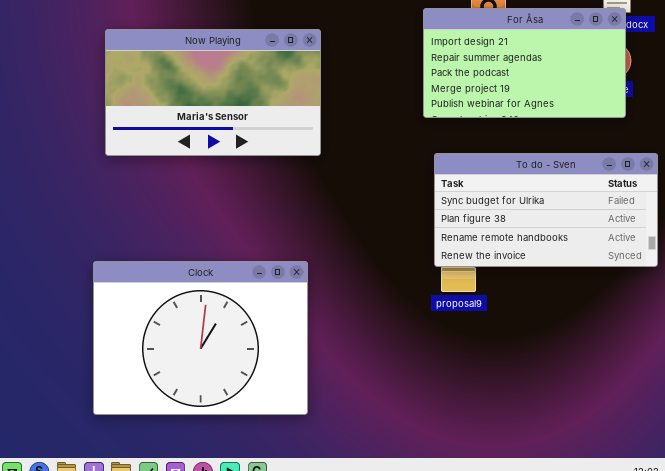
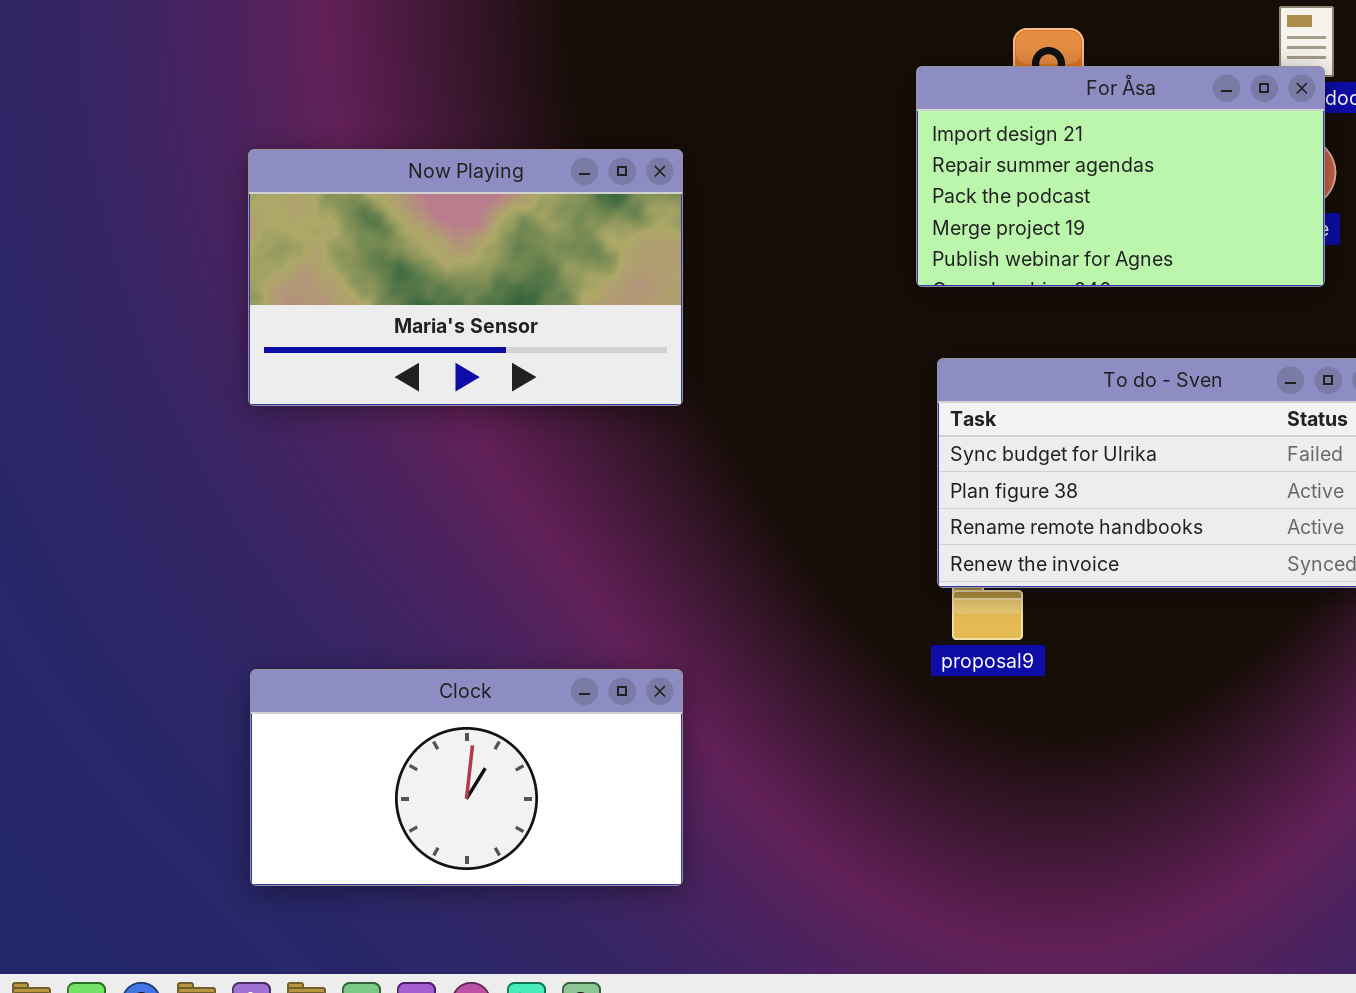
Now Playing: [105,29,321,156] -> [248,149,683,406], moved
Clock: [93,261,308,415] -> [250,669,683,886], resized

